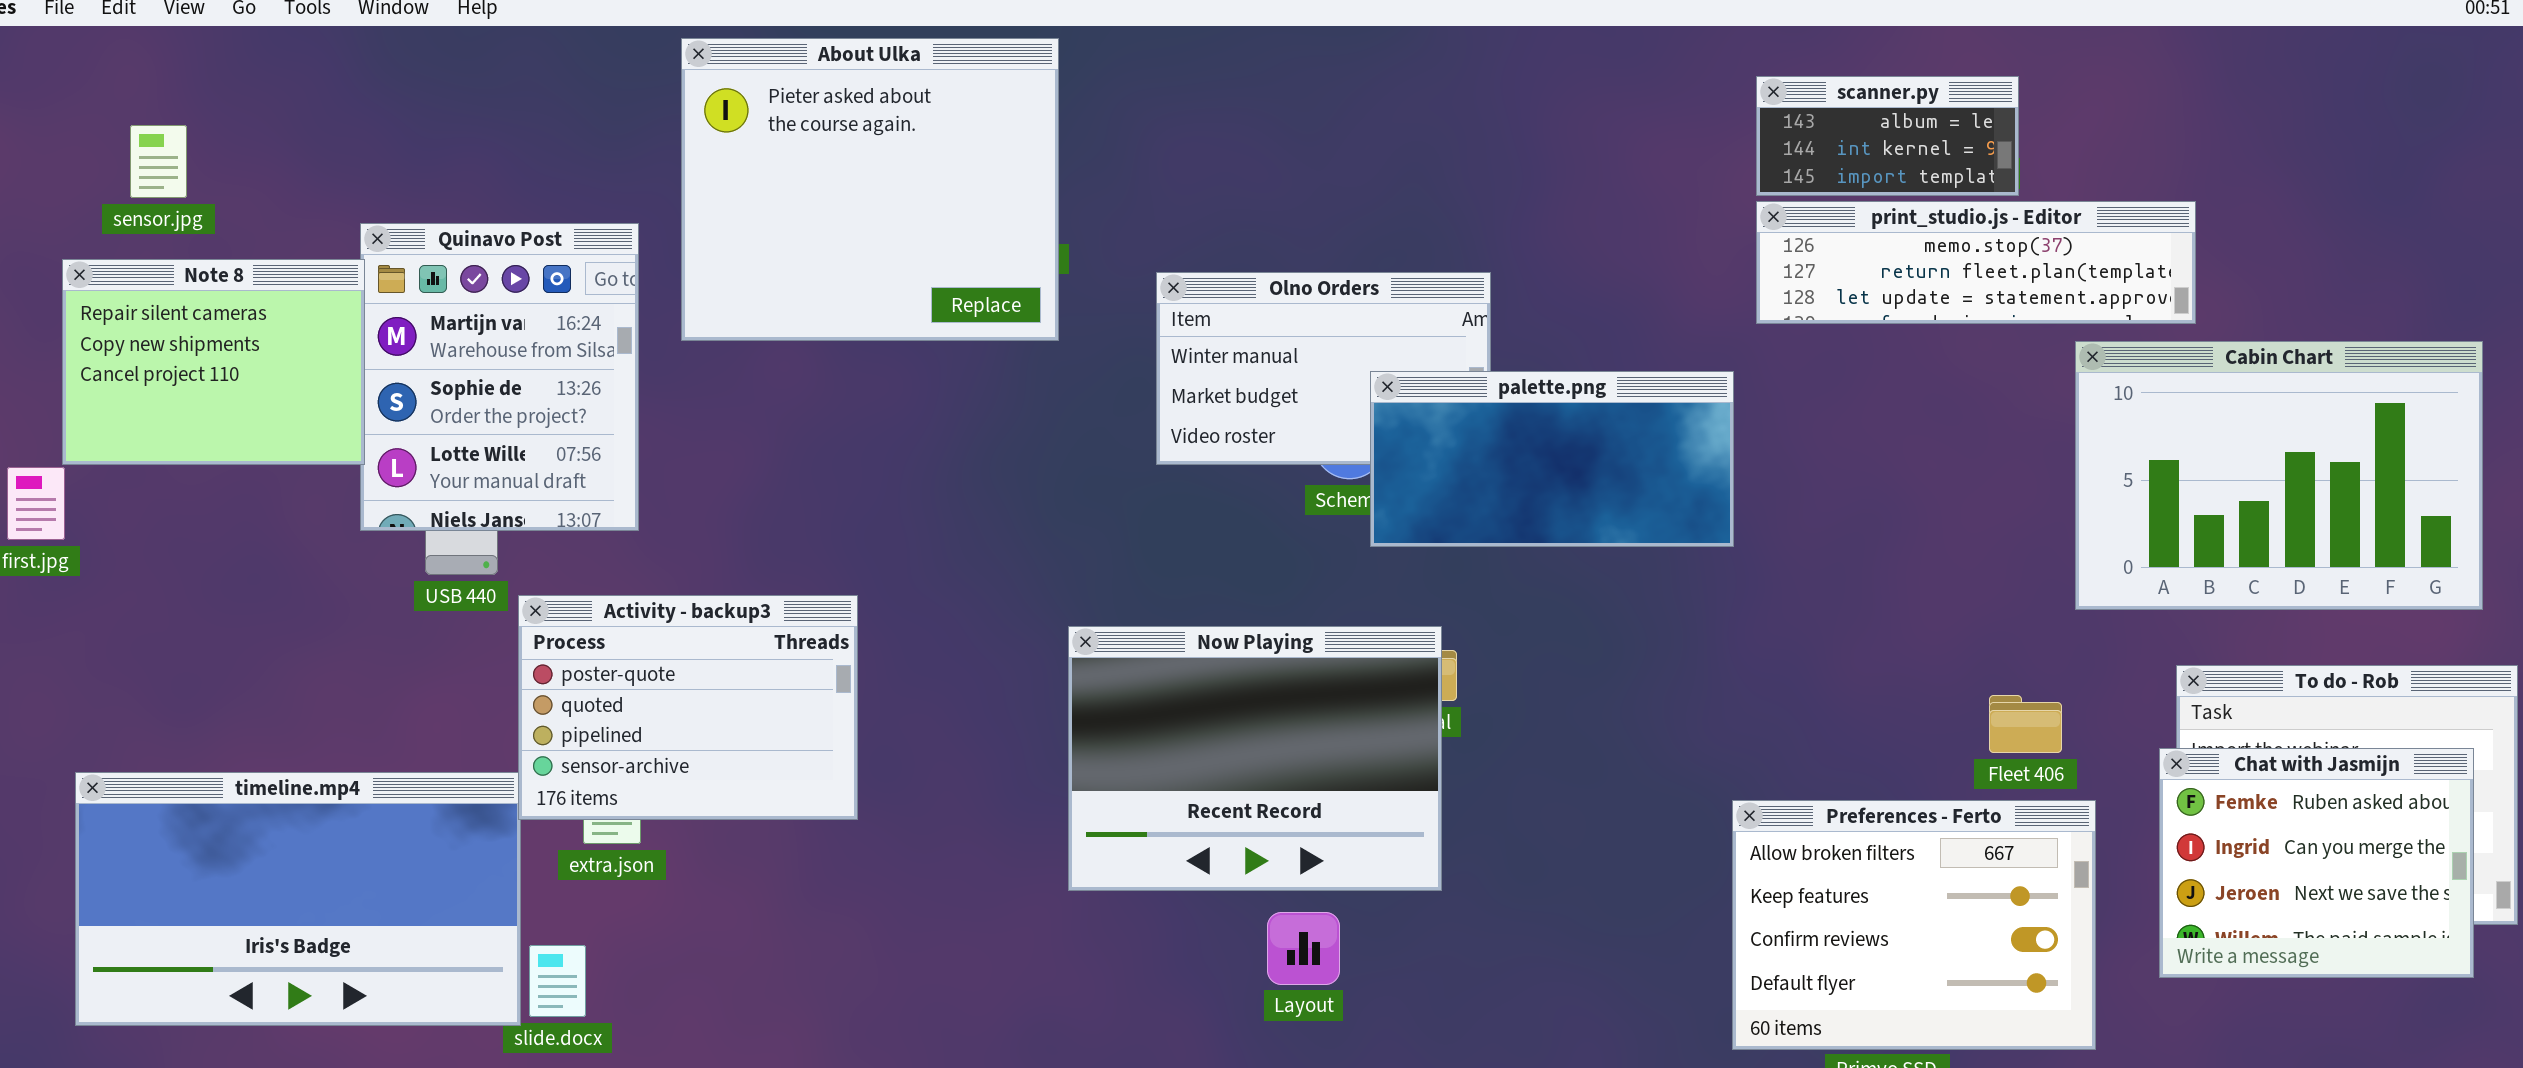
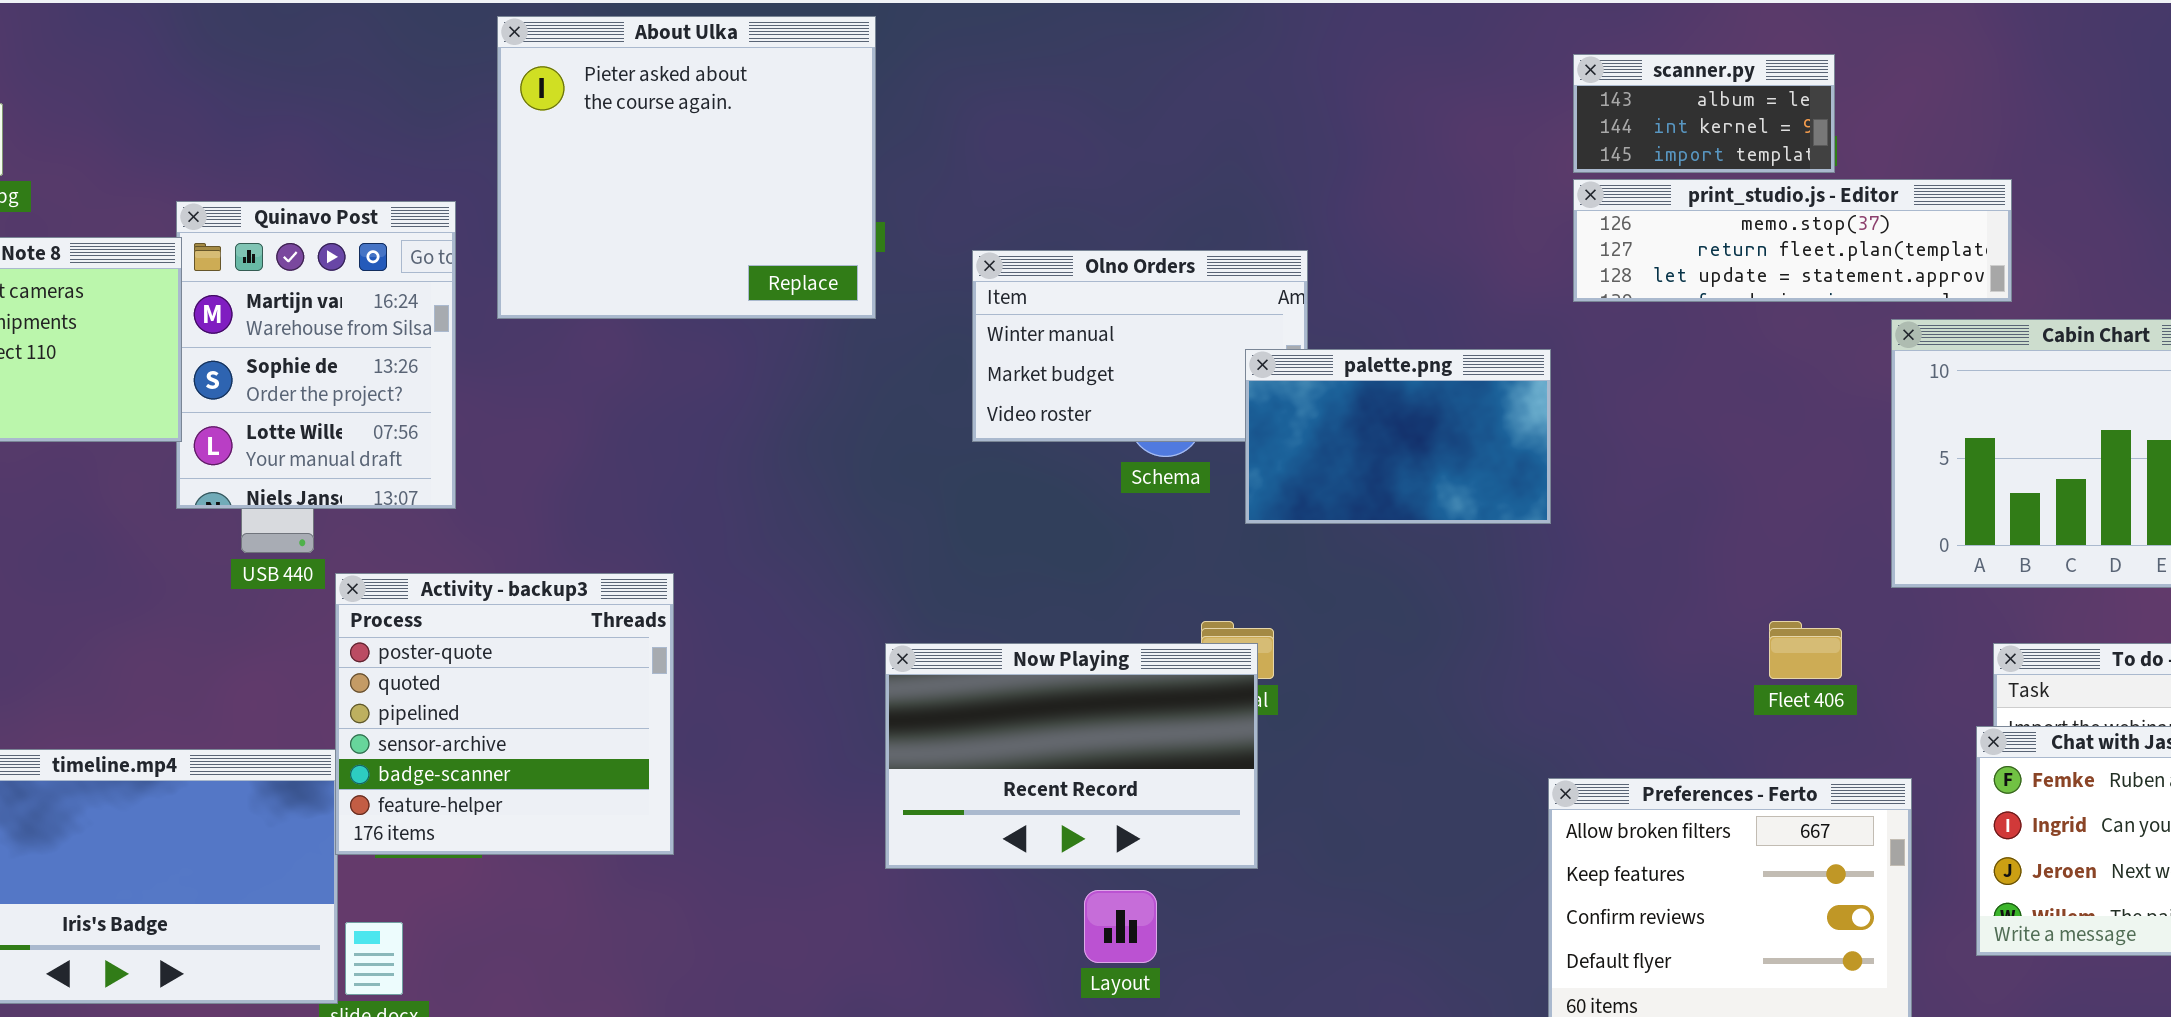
palette.png: [1370,371,1734,547] -> [1245,349,1551,524], resized
Activity - backup3: [518,595,858,820] -> [335,573,674,855], resized
Now Playing: [1068,626,1442,891] -> [885,643,1258,869], resized
Fleet 406: [1989,695,2062,753] -> [1769,621,1842,679], moved

